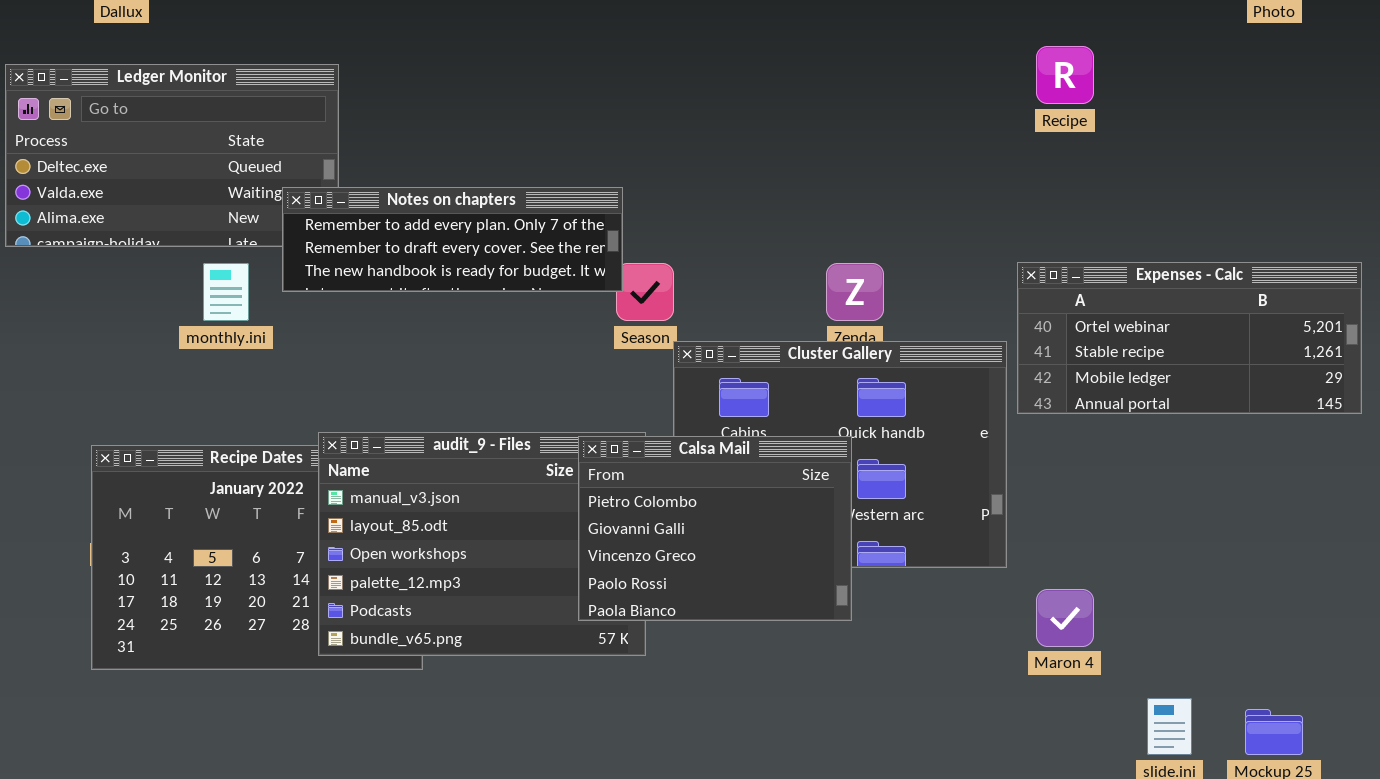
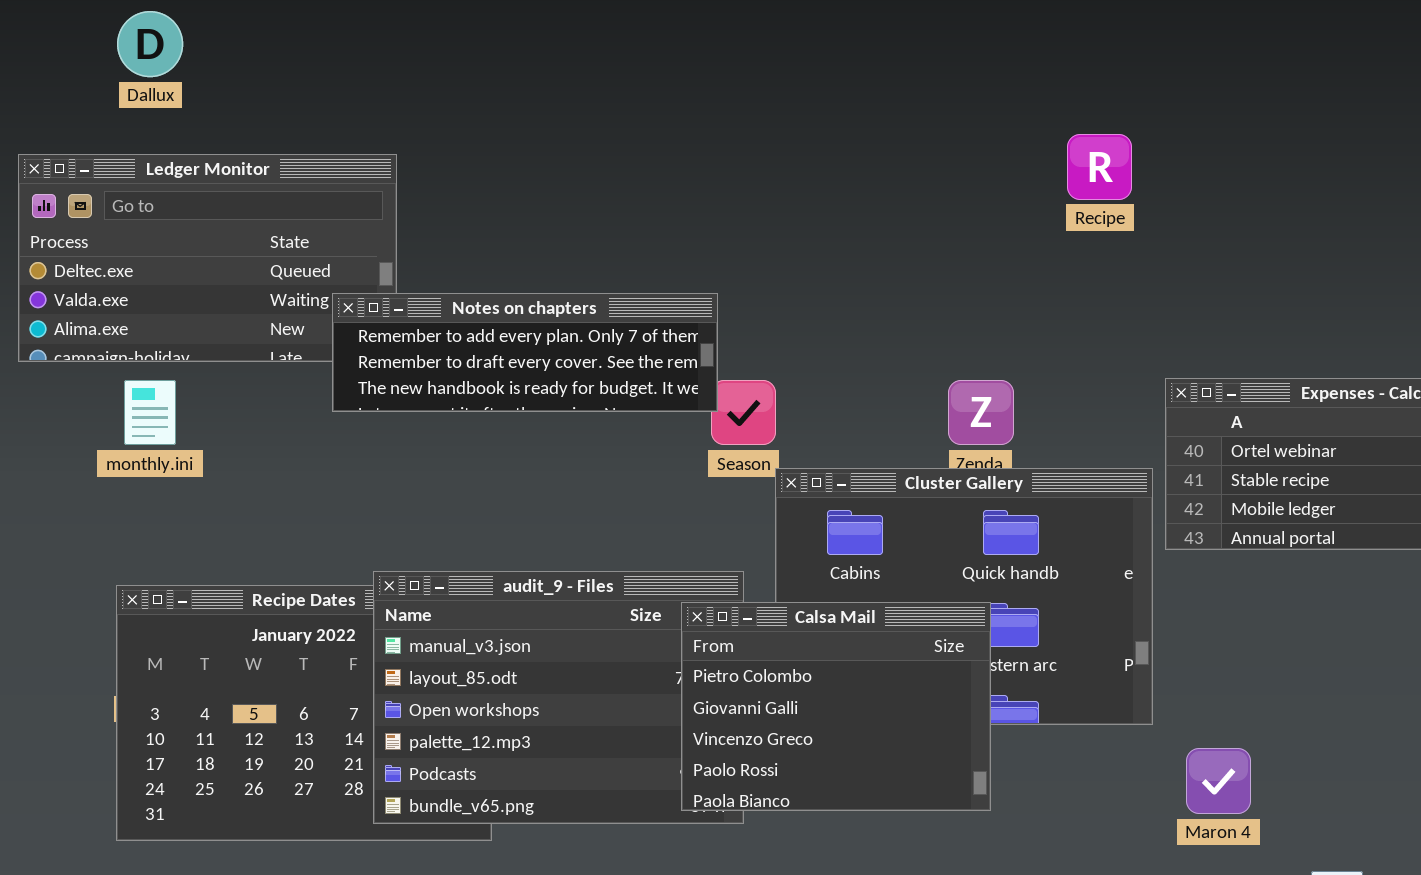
Recipe: [1036,46,1094,104] -> [1067,134,1132,200], moved
monthly.ini: [203,263,249,321] -> [124,380,176,445], moved
Calsa Mail: [578,436,852,621] -> [681,602,991,811], moved

